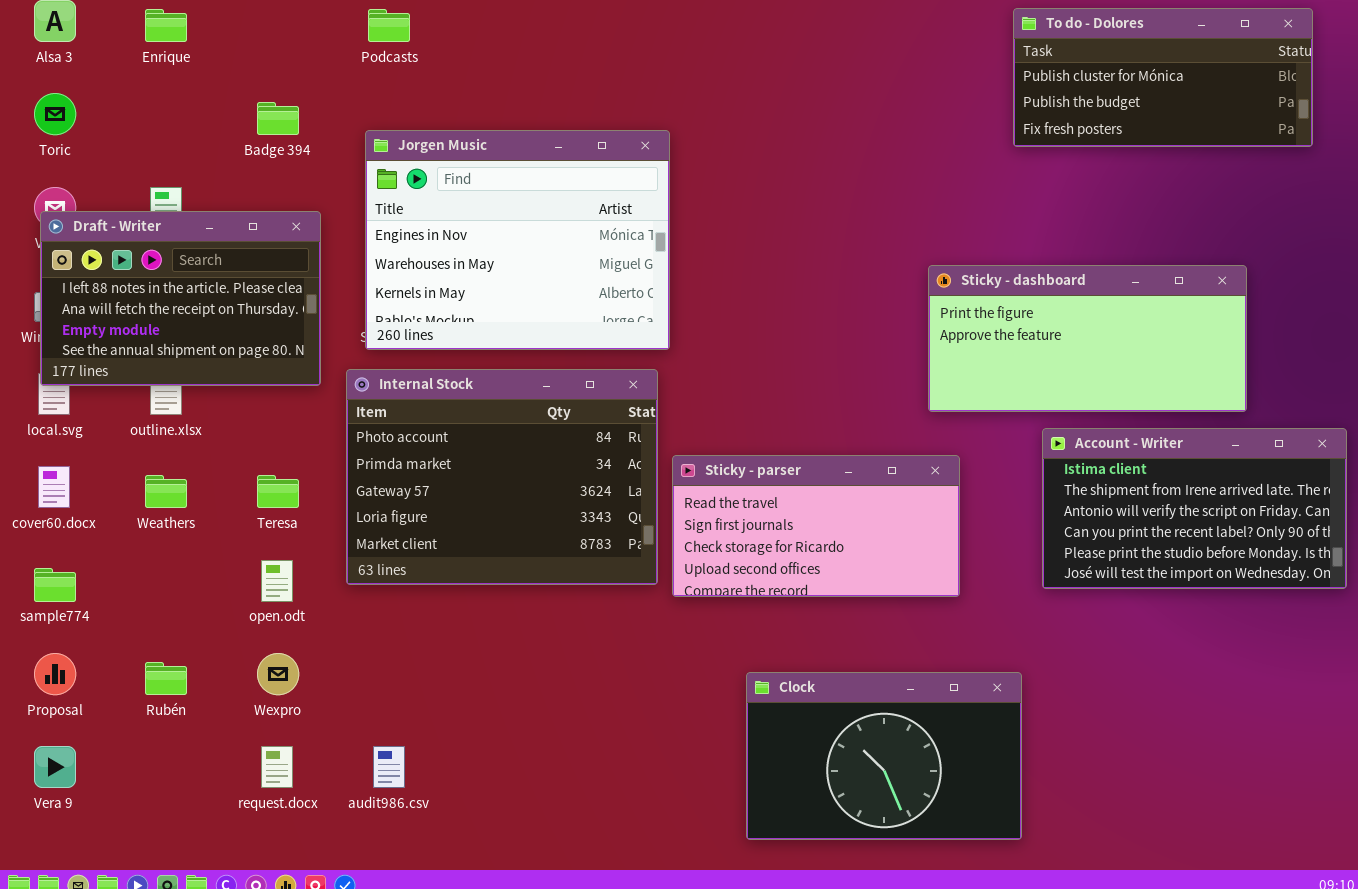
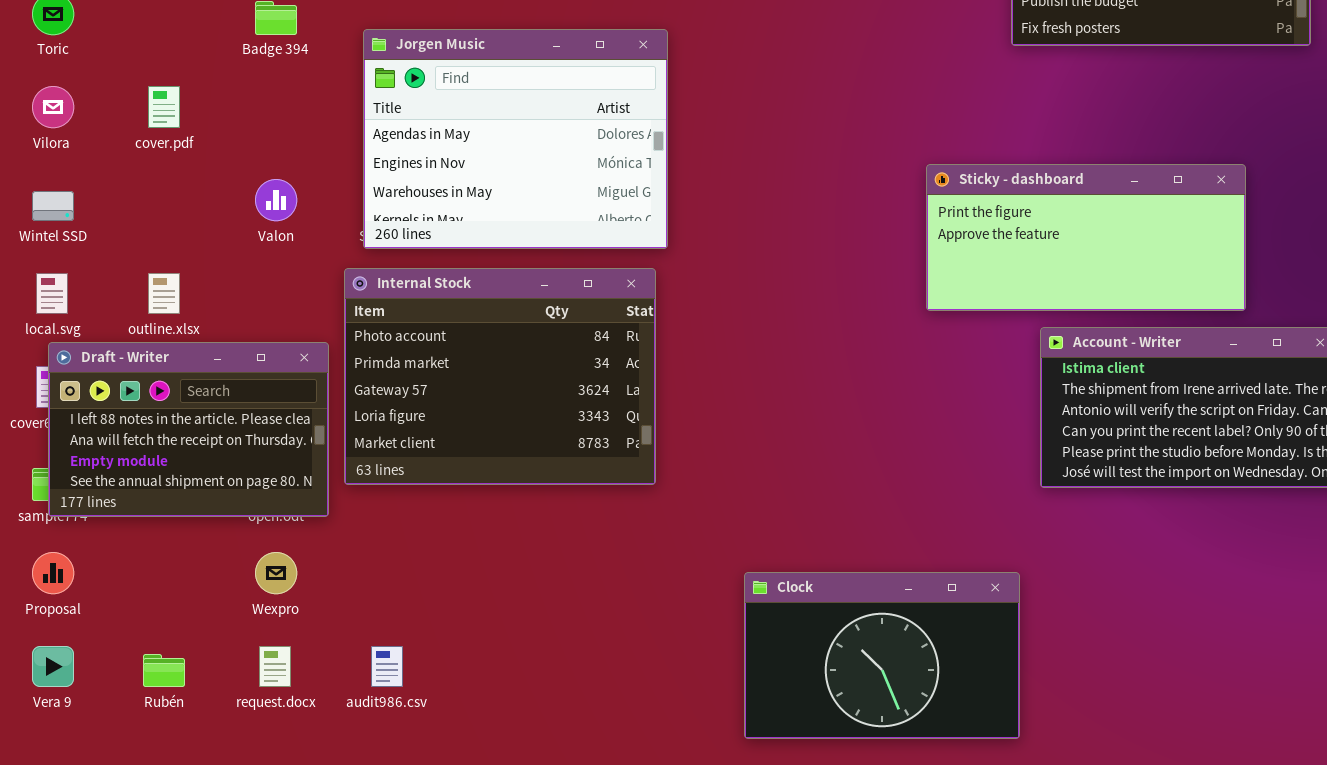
Jorgen Music: [365,130,670,350] -> [363,29,668,249], scrolled up 1 row
Draft - Writer: [40,211,321,386] -> [48,342,329,517], moved
Sticky - parser: [672,455,960,597] -> none, closed
Rubén: [145,662,187,695] -> [143,654,185,687], moved

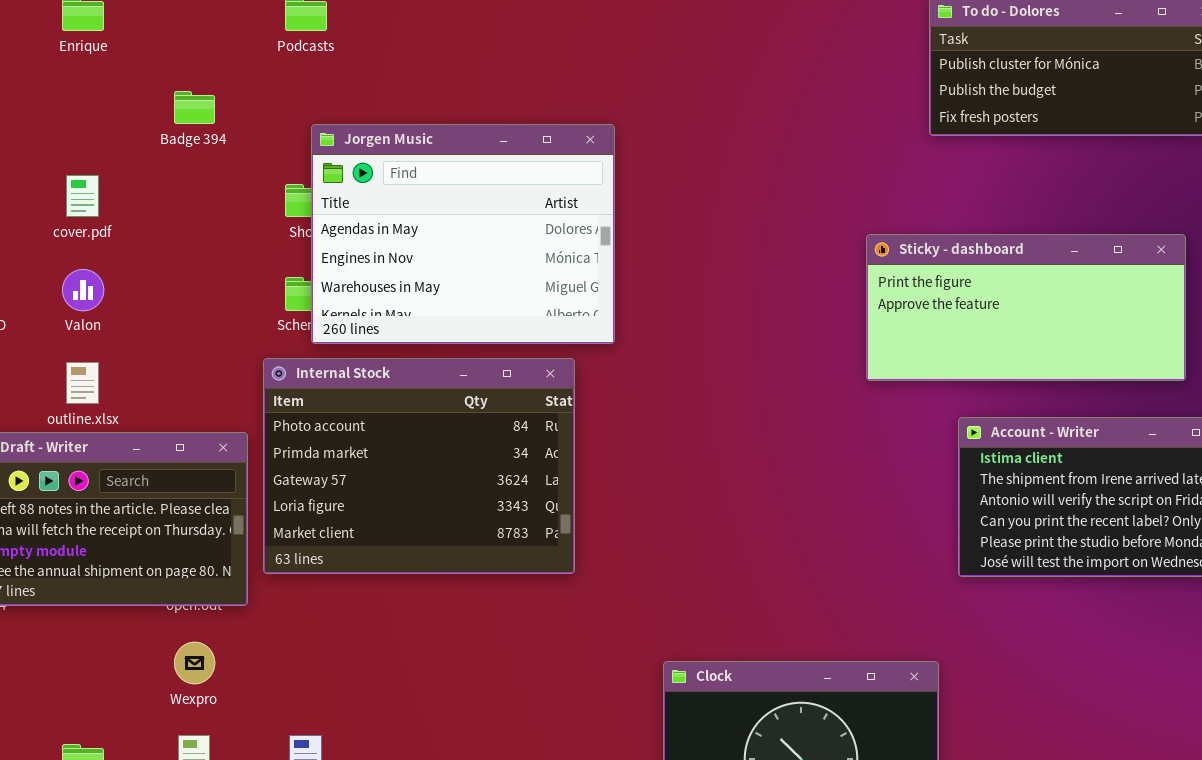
Jorgen Music: [363,29,668,249] -> [311,124,615,344], moved
Sticky - dashboard: [926,164,1246,311] -> [866,234,1186,381], moved
Valon: [255,179,297,221] -> [62,269,104,311], moved

